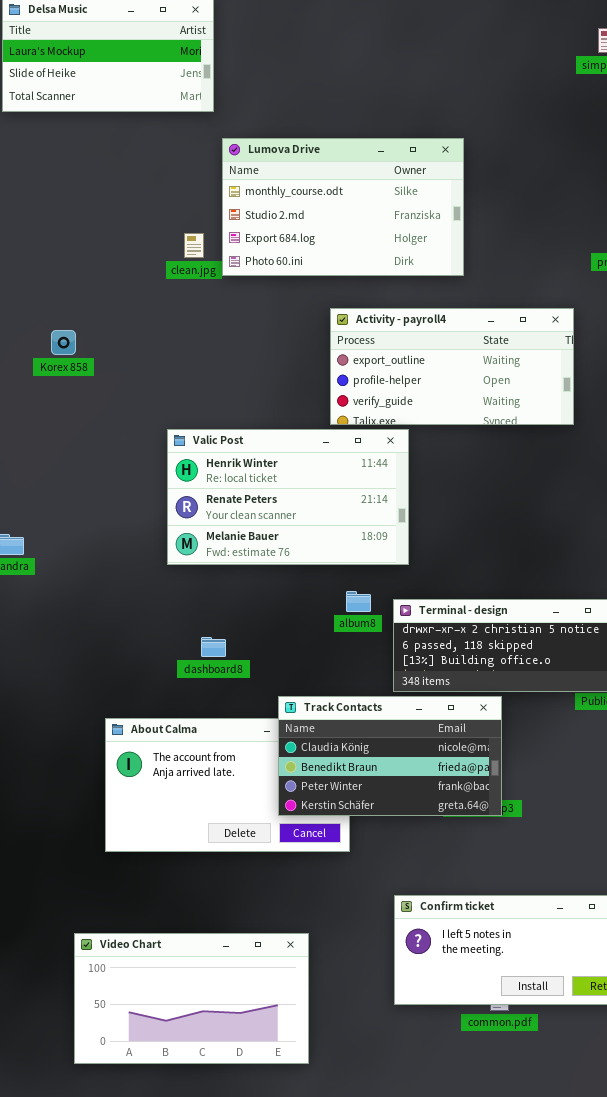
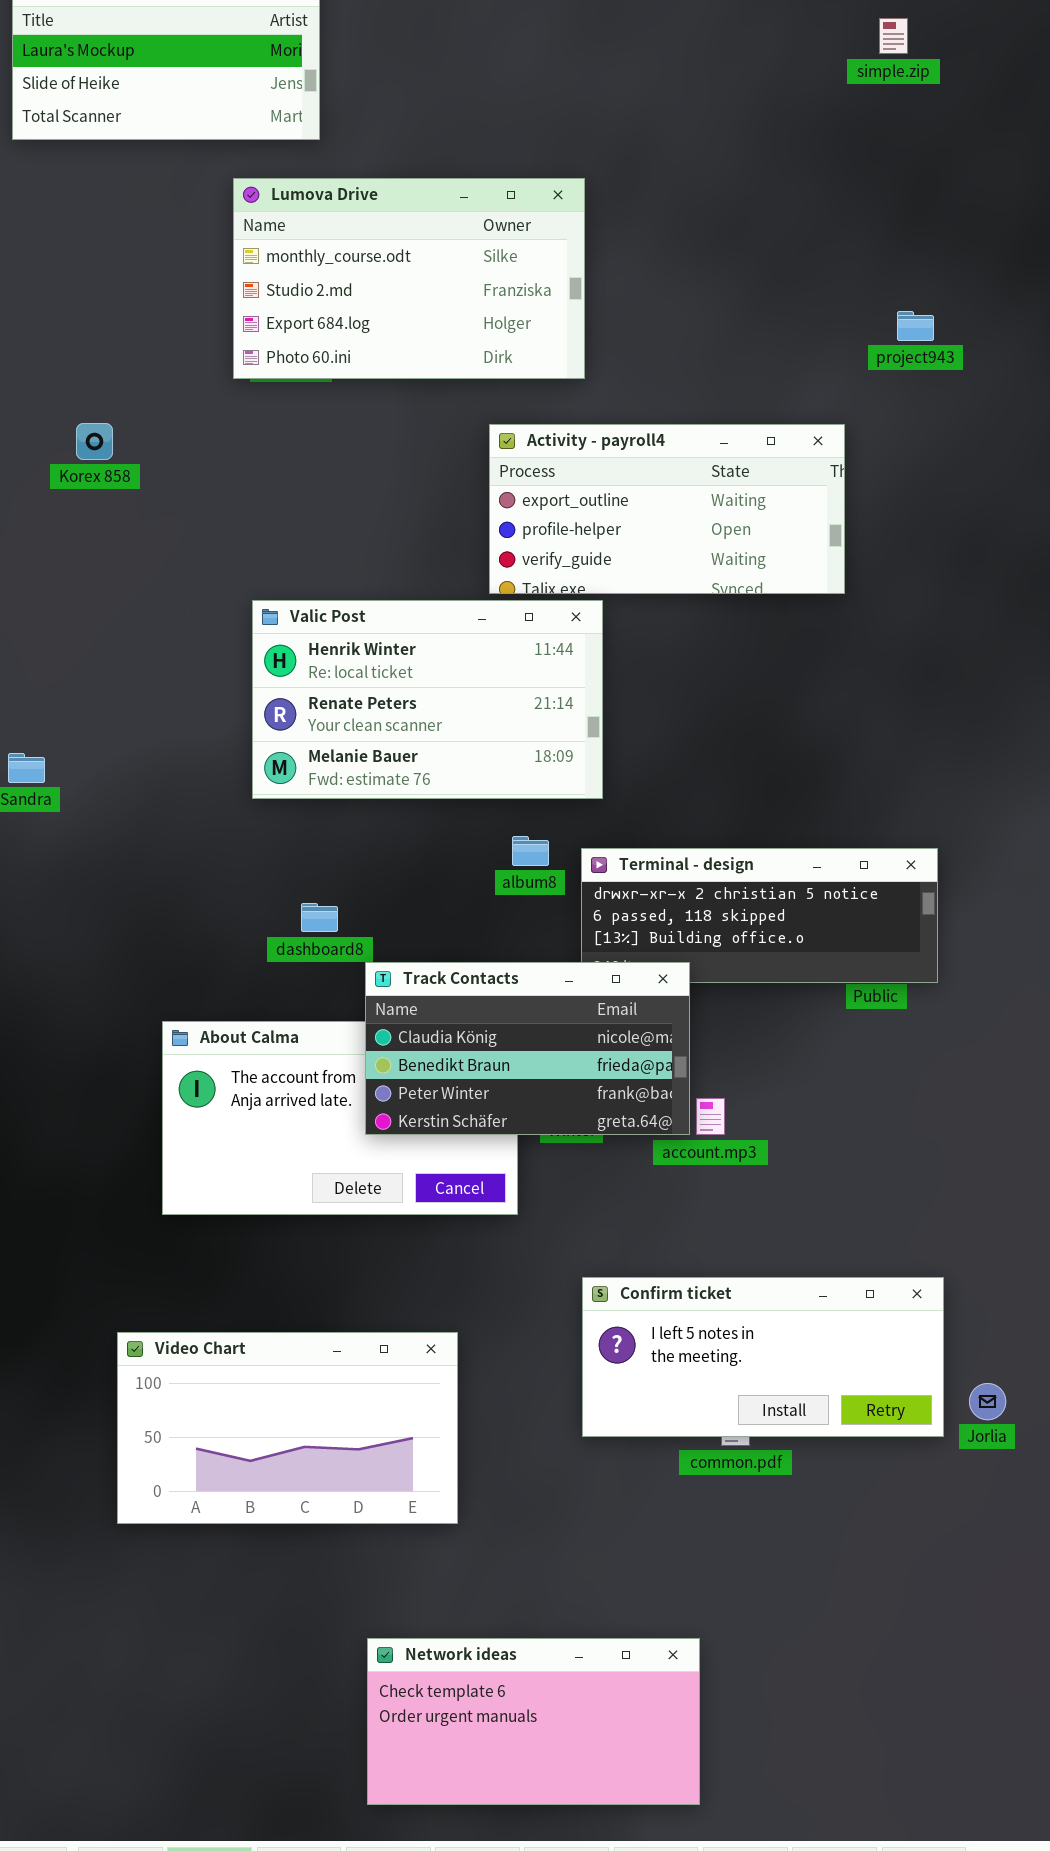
Lumova Drive: [222,138,464,276] -> [233,178,585,379], moved
Korex 858: [51,330,76,355] -> [76,423,113,460], moved
Track Contacts: [278,696,502,816] -> [365,962,690,1135], moved

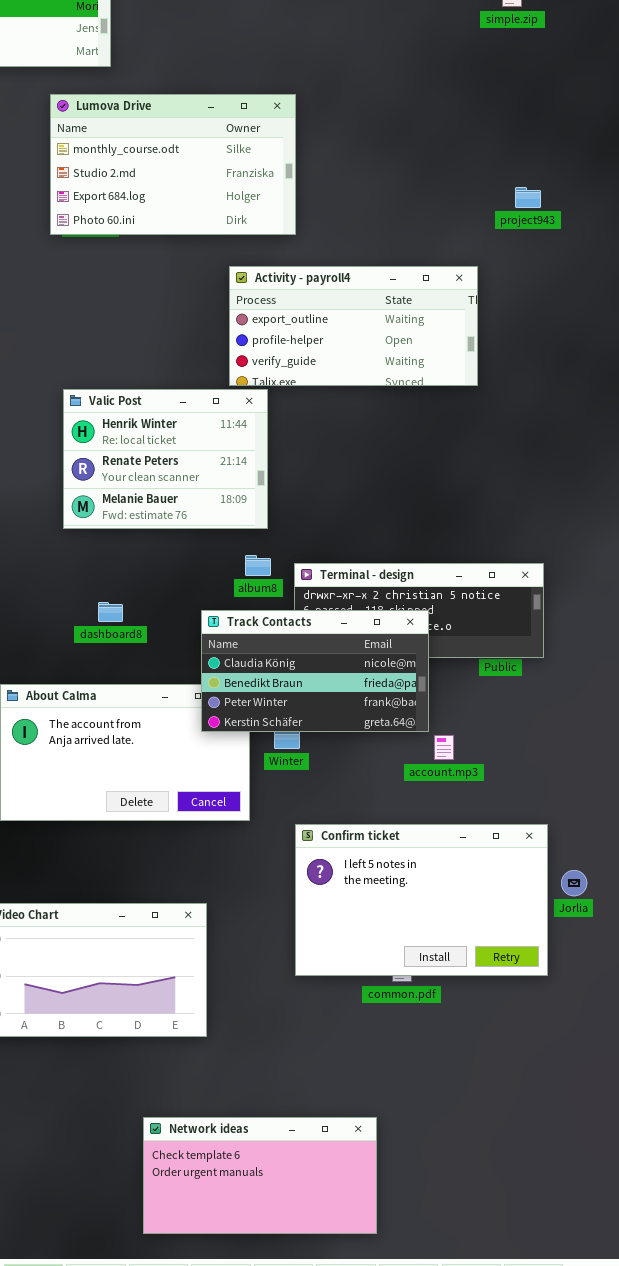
Valic Post: [252,600,603,799] -> [63,389,268,529], resized
Track Contacts: [365,962,690,1135] -> [201,610,429,732], moved
account.mp3: [696,1098,725,1135] -> [434,735,454,760], moved
Confirm ticket: [582,1277,944,1437] -> [295,824,548,976], resized
Jorlia: [969,1383,1006,1420] -> [561,870,587,896], moved

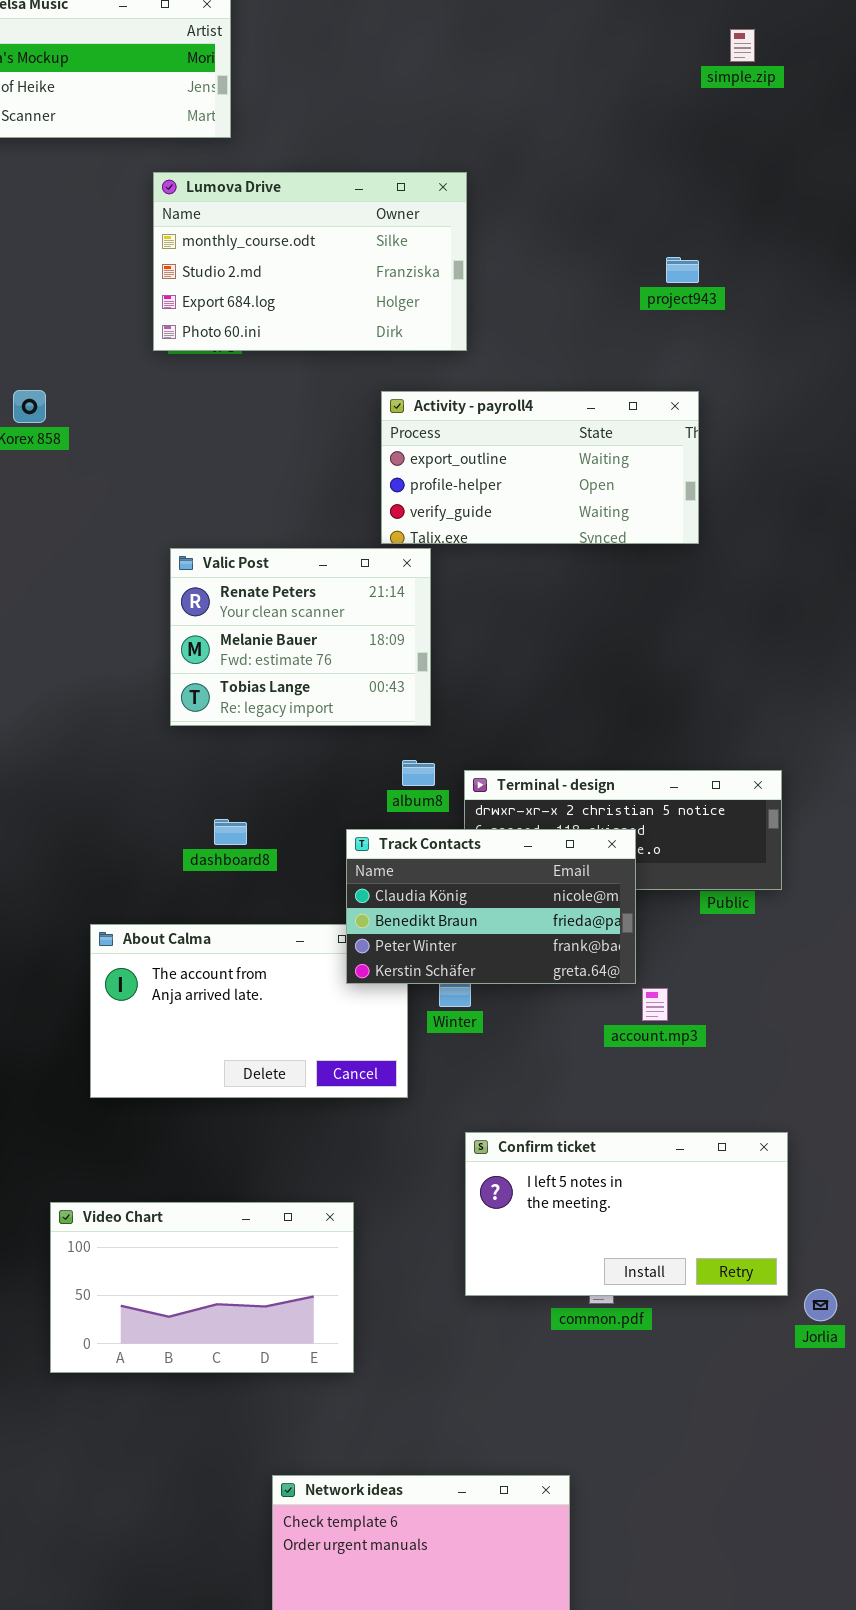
project943: [515,187,541,208] -> [666,257,699,283], moved
Valic Post: [63,389,268,529] -> [170,548,431,726], scrolled down 1 row
Confirm ticket: [295,824,548,976] -> [465,1132,788,1296], resized
Jorlia: [561,870,587,896] -> [804,1289,837,1321], moved

